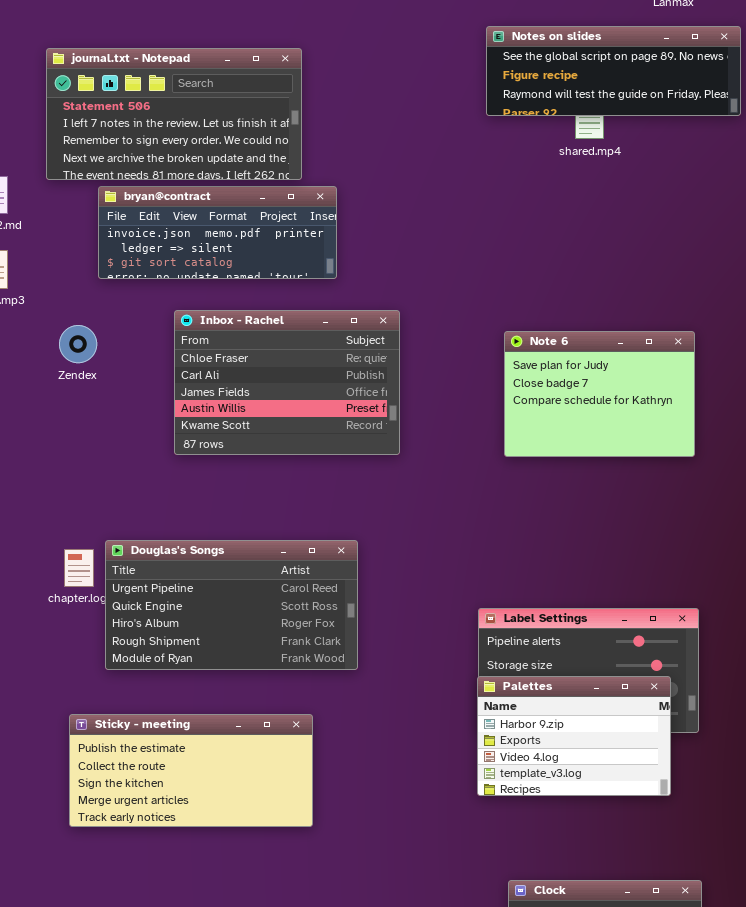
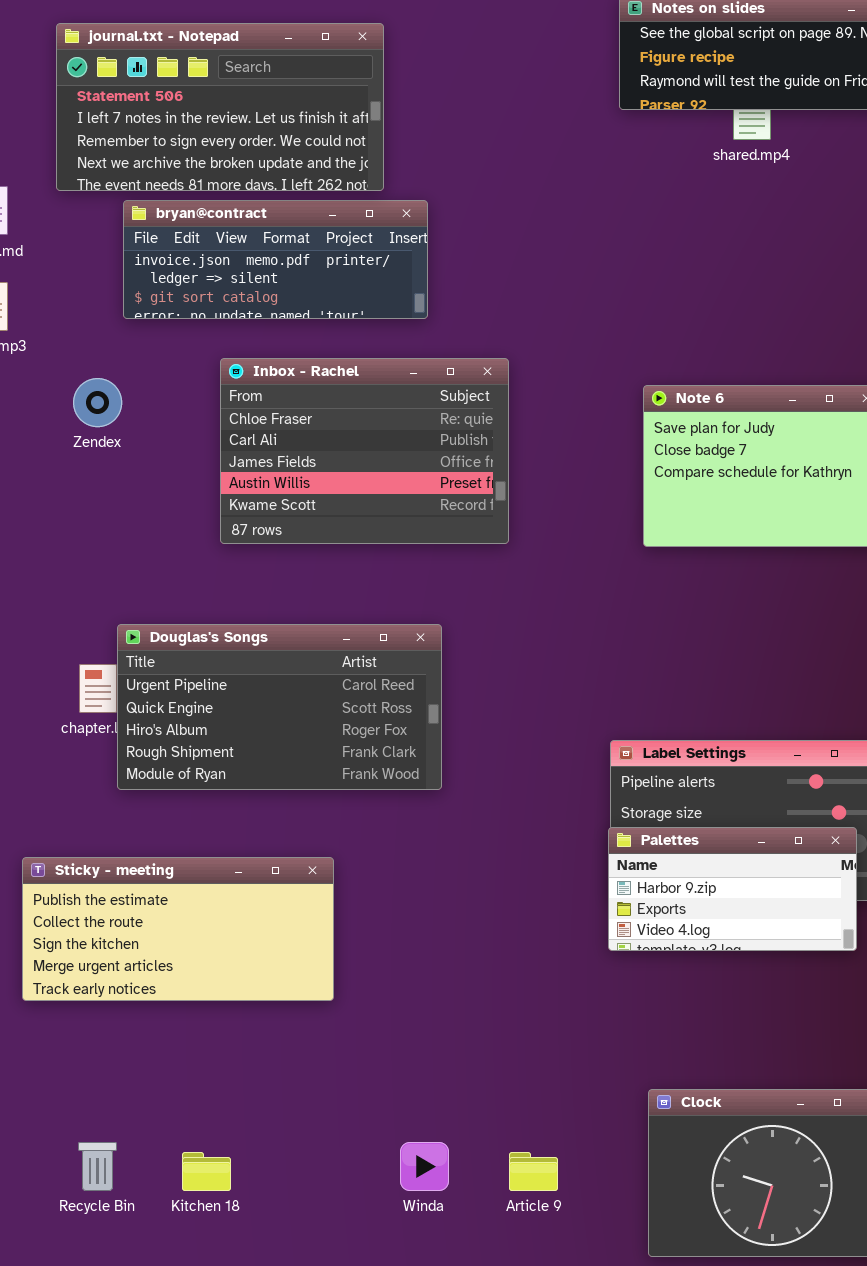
Douglas's Songs: [105,540,358,670] -> [117,624,442,790], moved
Palettes: [477,676,671,796] -> [608,827,857,951], resized
Sticky - meeting: [69,714,313,827] -> [22,857,334,1001], moved

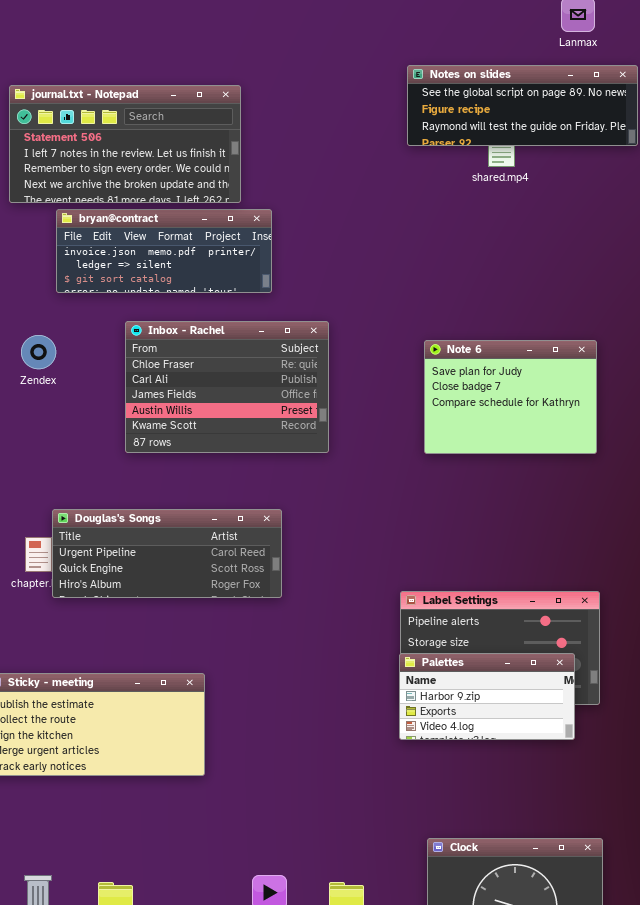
Douglas's Songs: [117,624,442,790] -> [52,509,282,598], resized

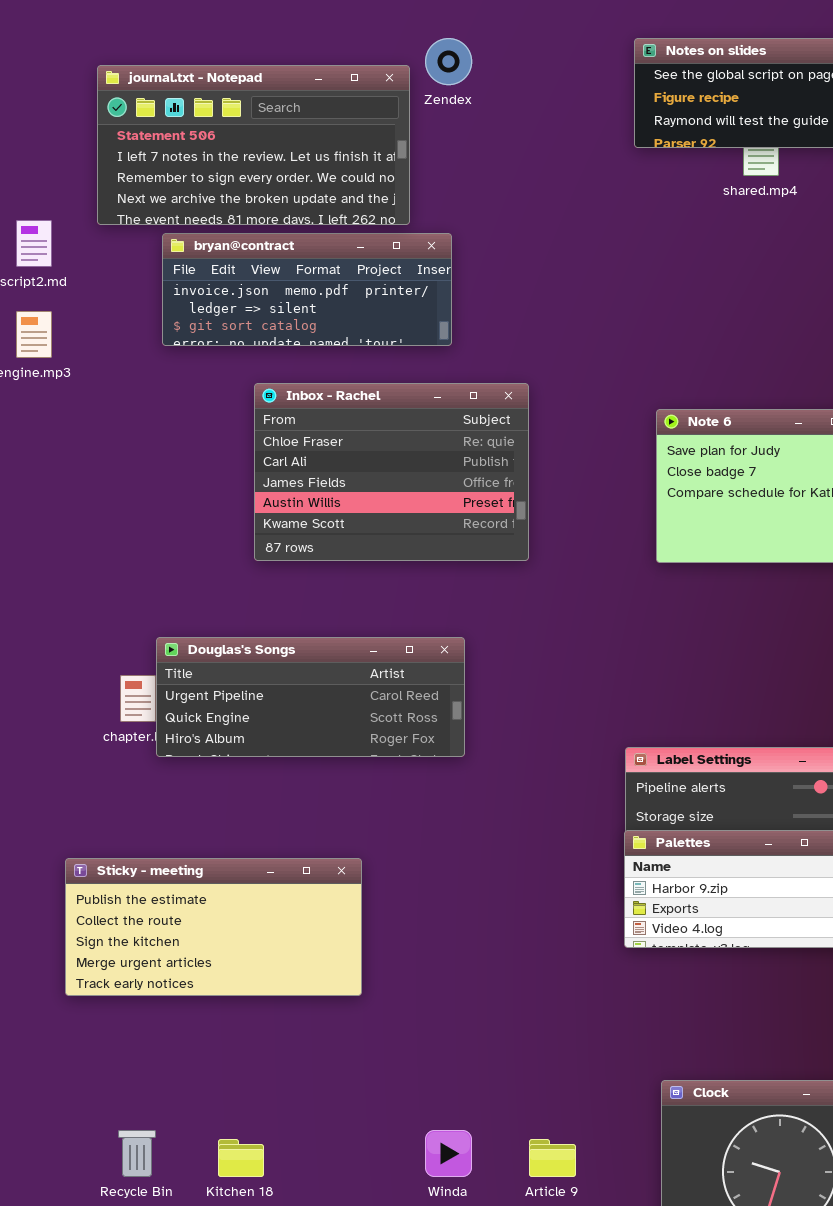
Zendex: [21,335,56,369] -> [425,38,472,85], moved

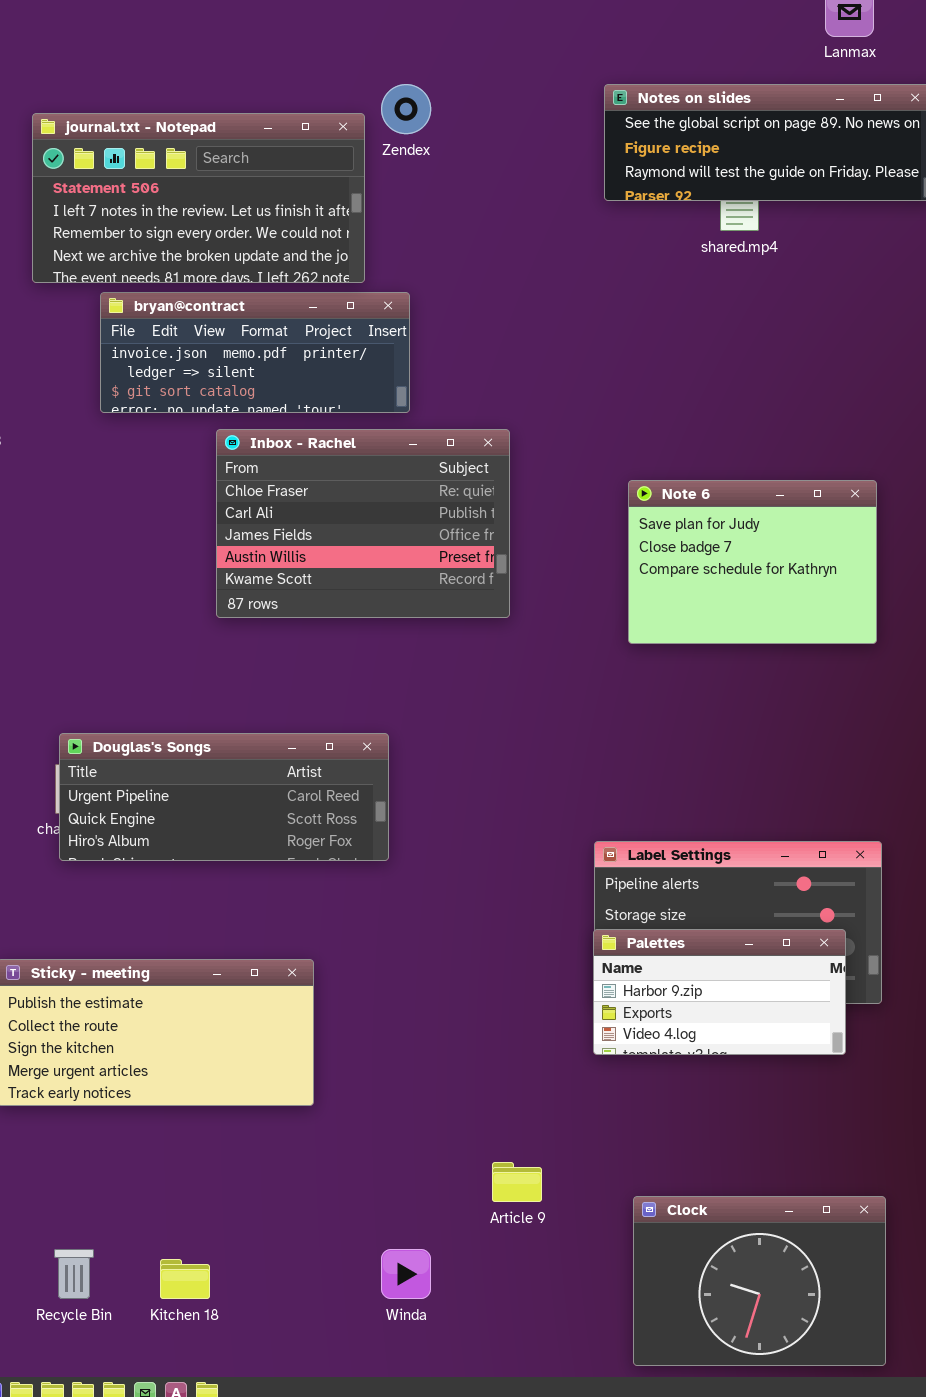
Inbox - Rachel: [254,383,529,561] -> [216,429,510,618], moved
Douglas's Songs: [156,637,465,757] -> [59,733,389,861], moved
Article 9: [529,1139,576,1177] -> [492,1162,542,1202], moved

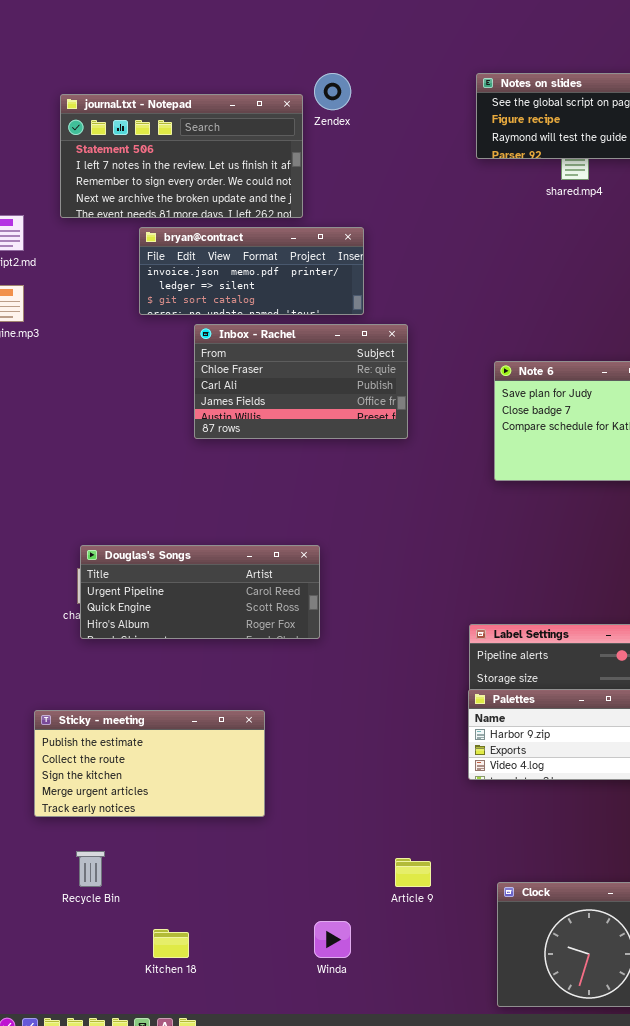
bryan@contract: [100,292,410,413] -> [139,227,364,315], moved
Inbox - Rachel: [216,429,510,618] -> [194,324,408,439], resized
Recycle Bin: [54,1249,94,1299] -> [76,851,105,887], moved

